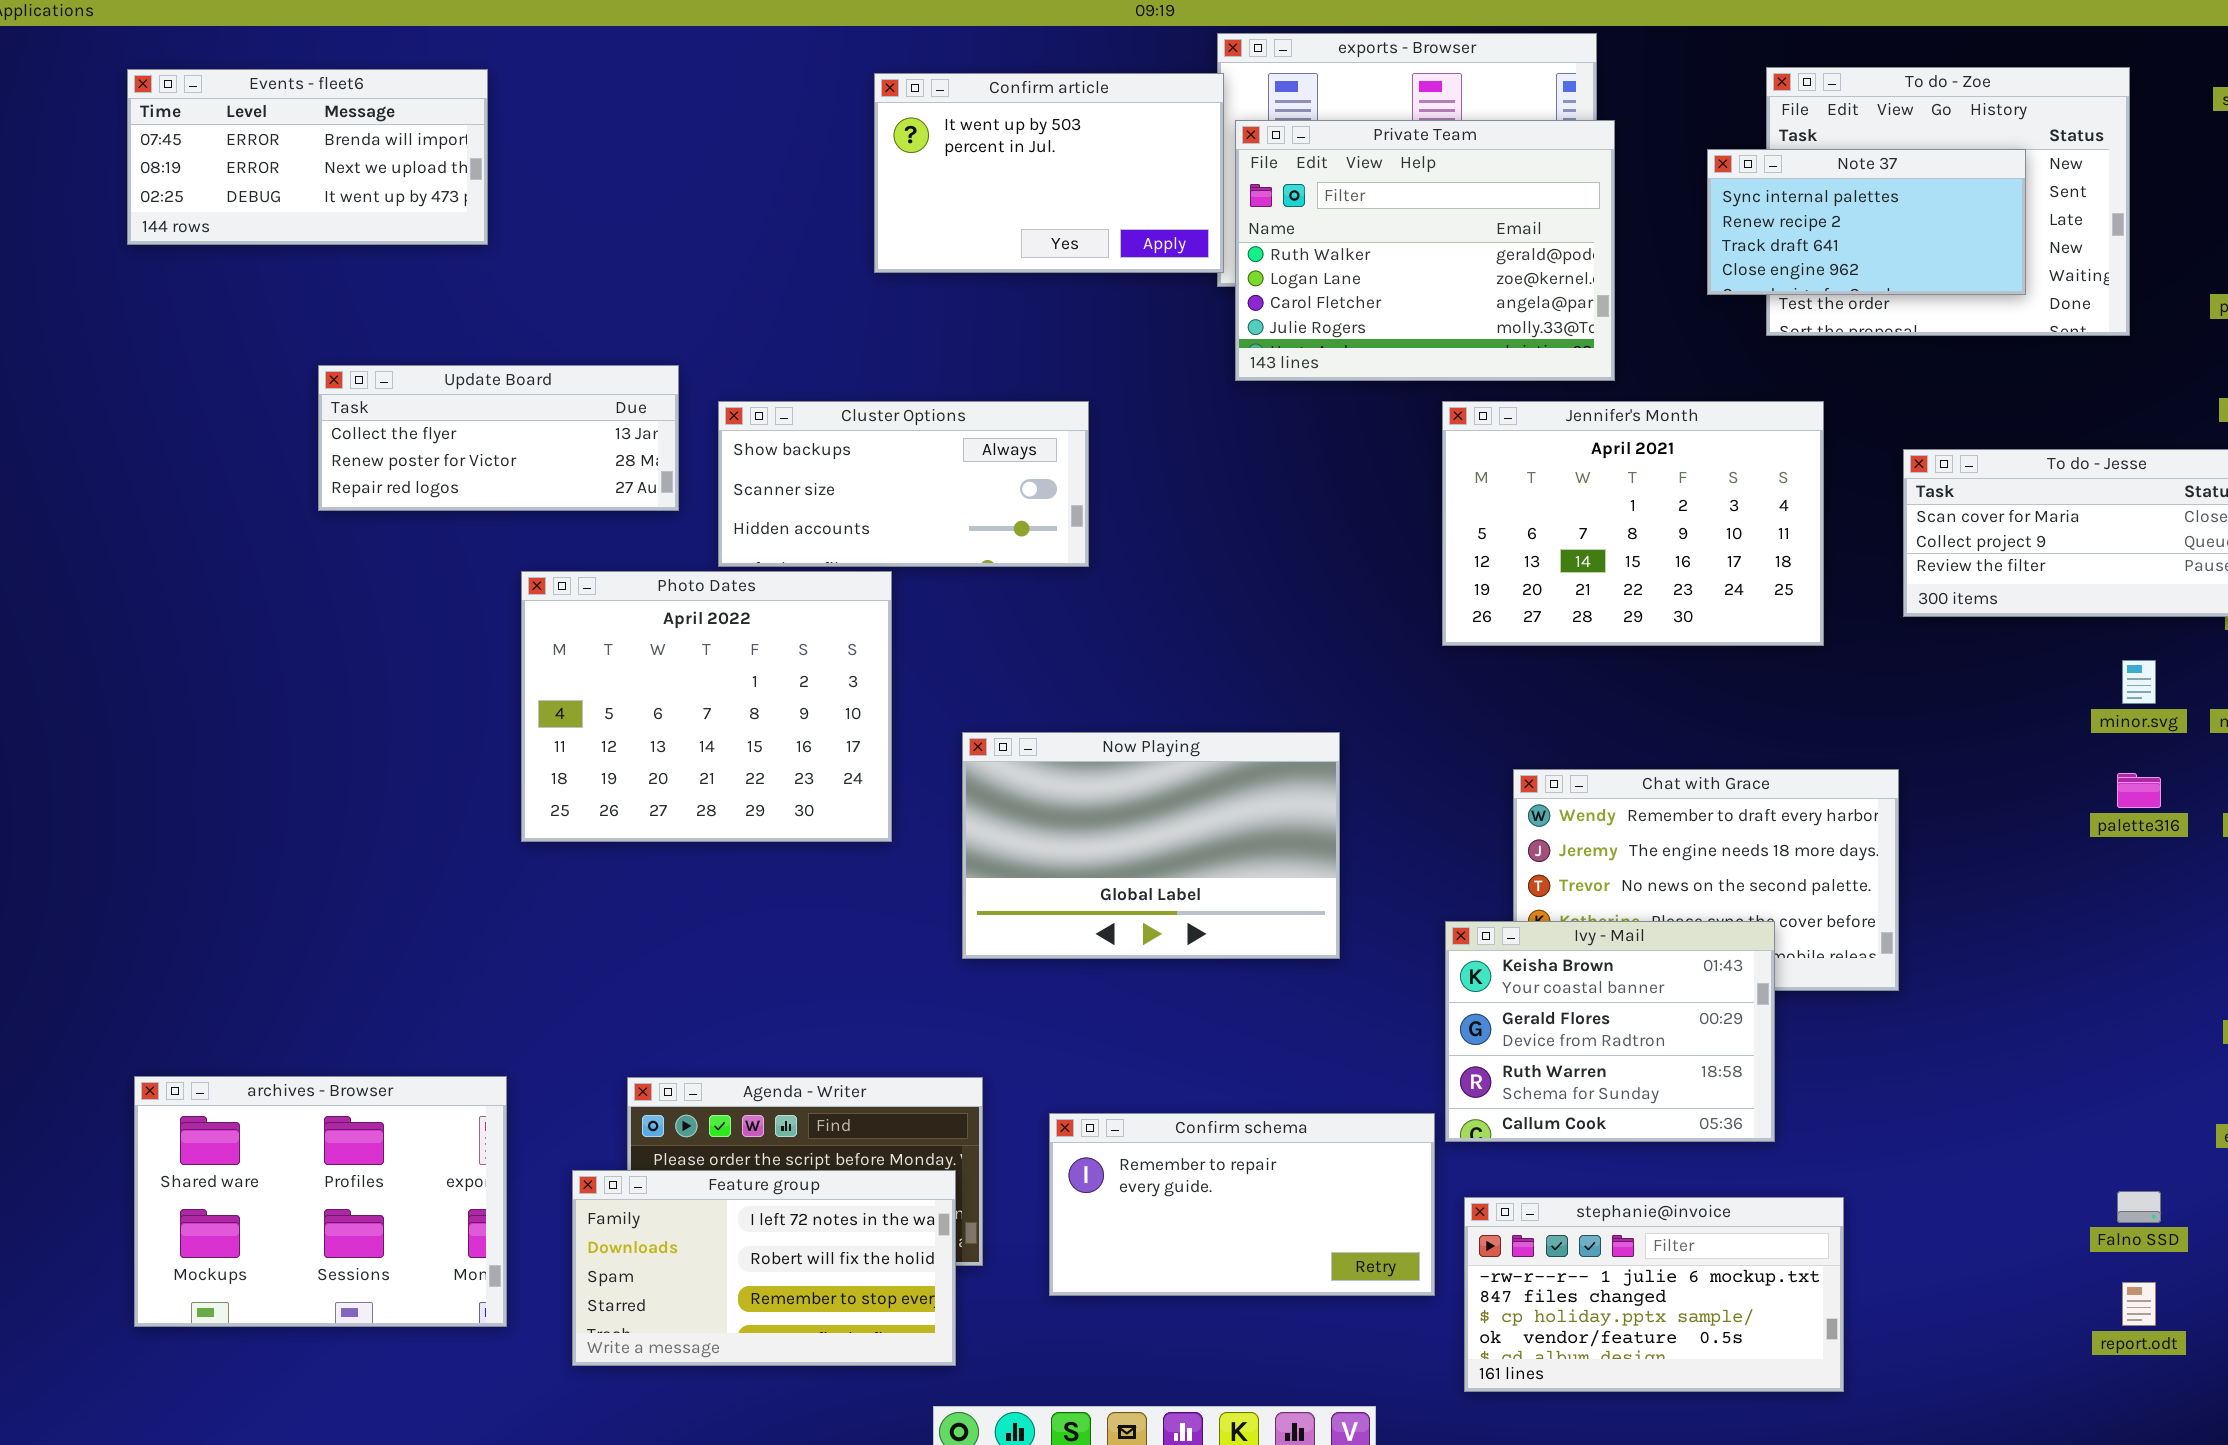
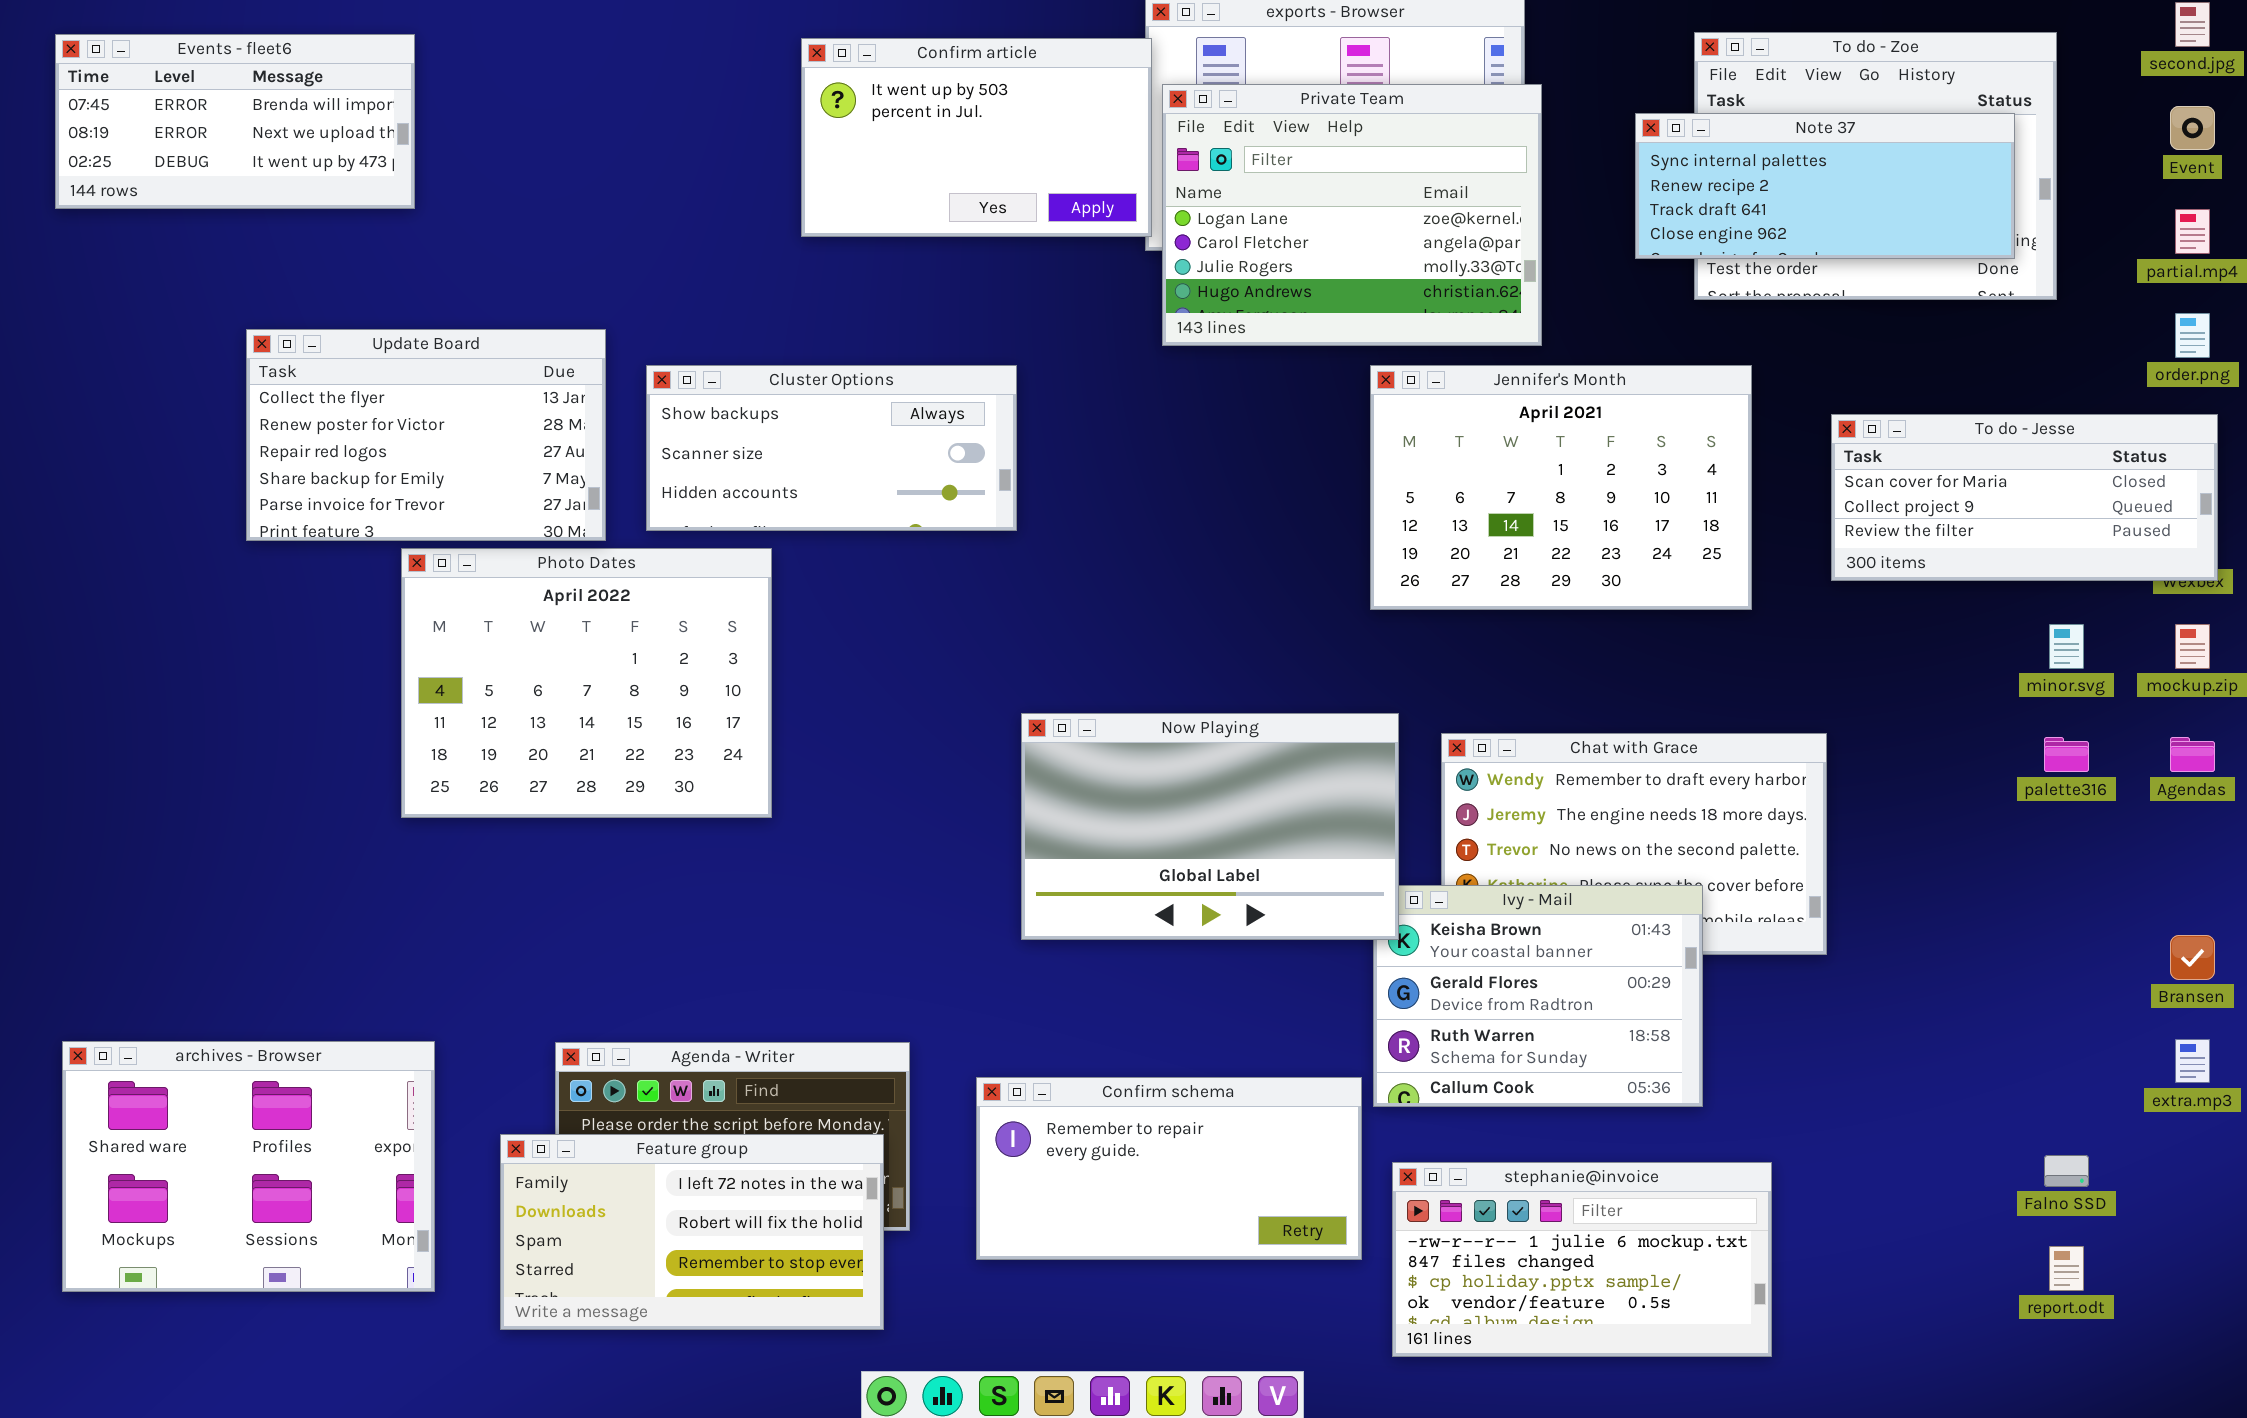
Private Team: [1235,120,1615,381] -> [1162,84,1542,346], scrolled down 1 row
Note 37: [1707,149,2026,295] -> [1635,113,2015,259], resized
Update Board: [318,365,679,511] -> [246,329,606,541], resized
Photo Dates: [521,571,892,842] -> [401,548,772,818], moved
Now Playing: [962,732,1340,959] -> [1021,713,1399,940], moved

